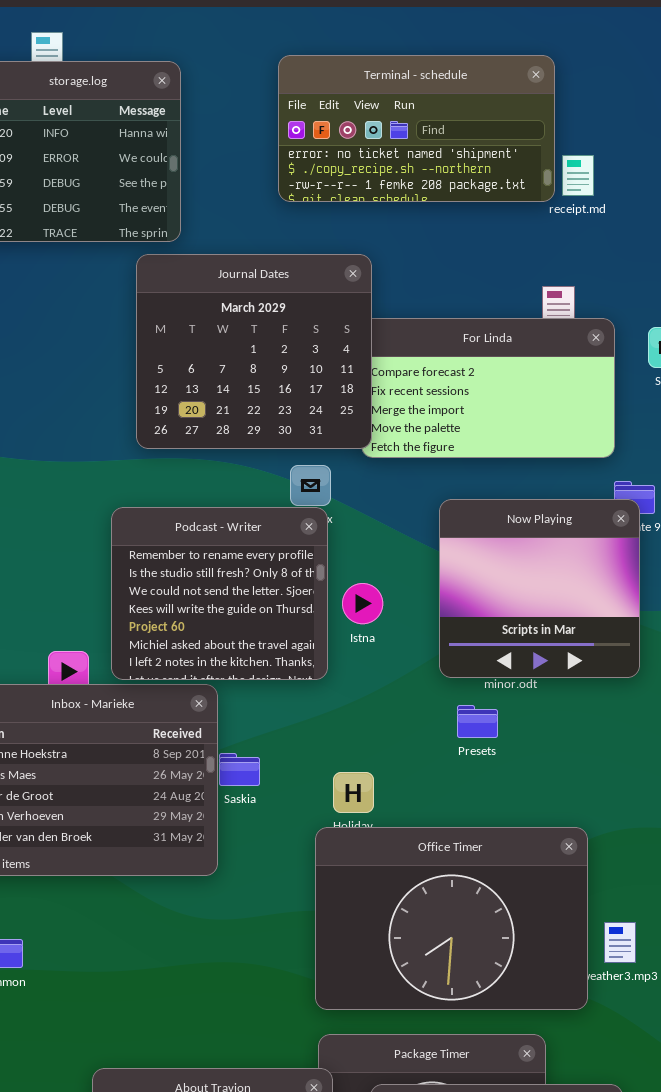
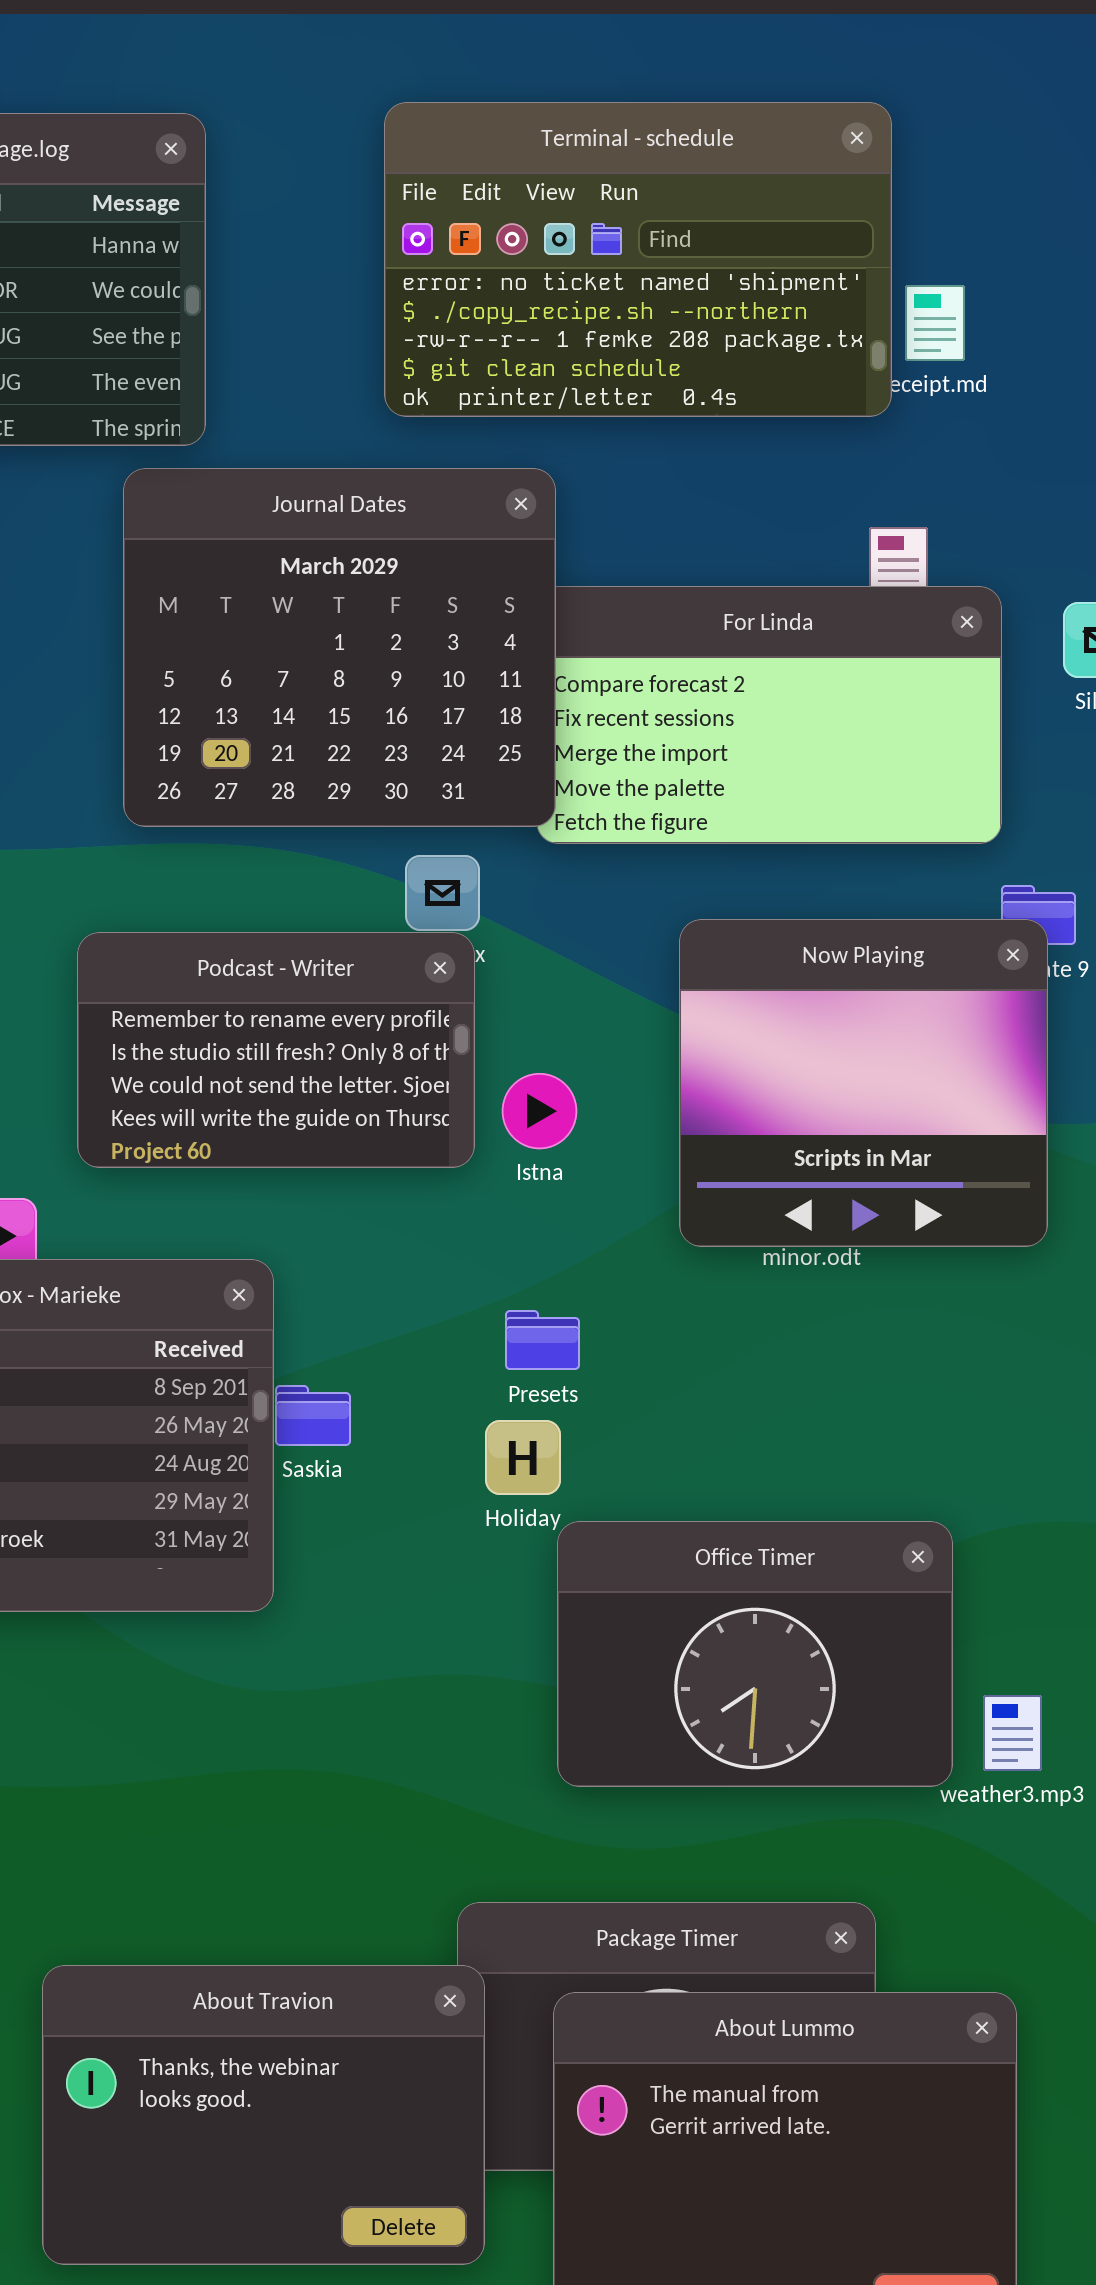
Terminal - schedule: [278,55,555,202] -> [384,102,892,417], resized
Podcast - Writer: [111,507,328,680] -> [77,932,475,1168], resized
Presets: [457,705,498,738] -> [505,1310,580,1370], moved
Office Timer: [315,827,588,1010] -> [557,1521,953,1787], resized

